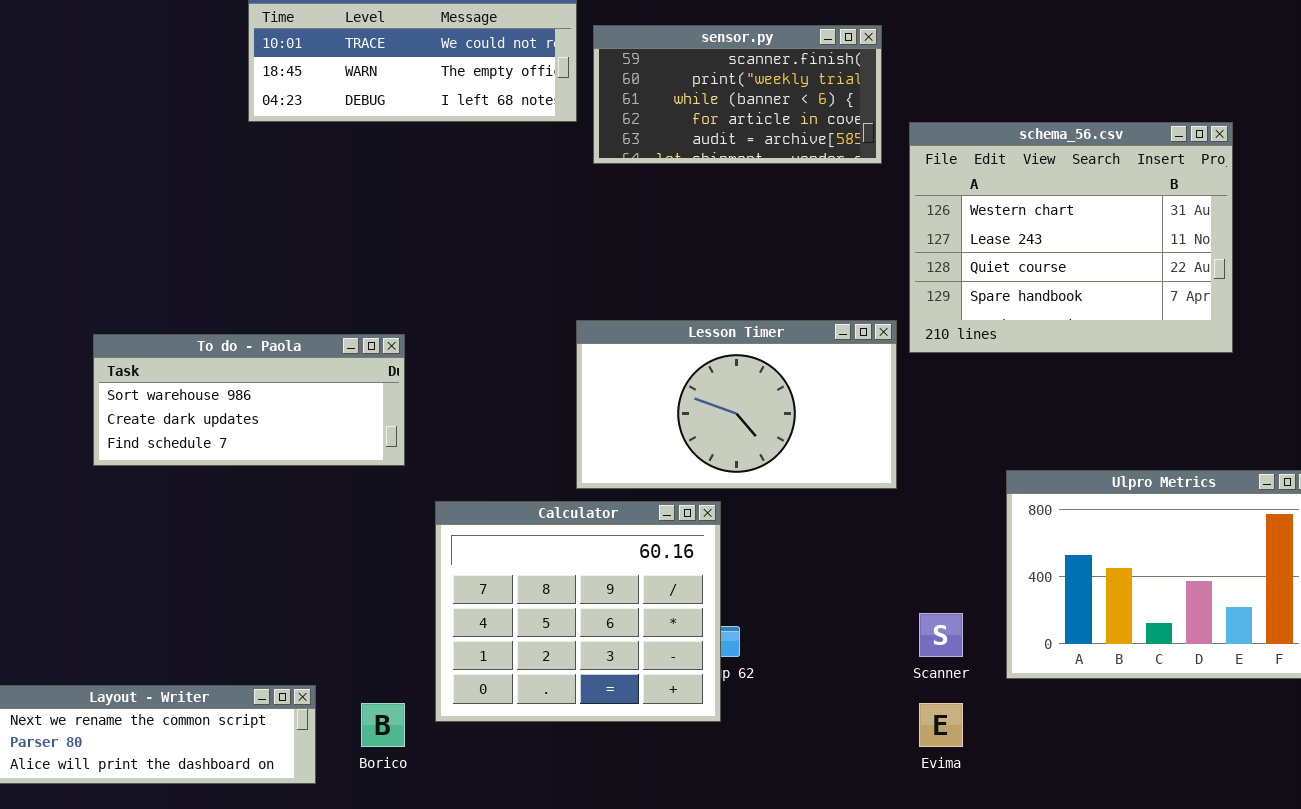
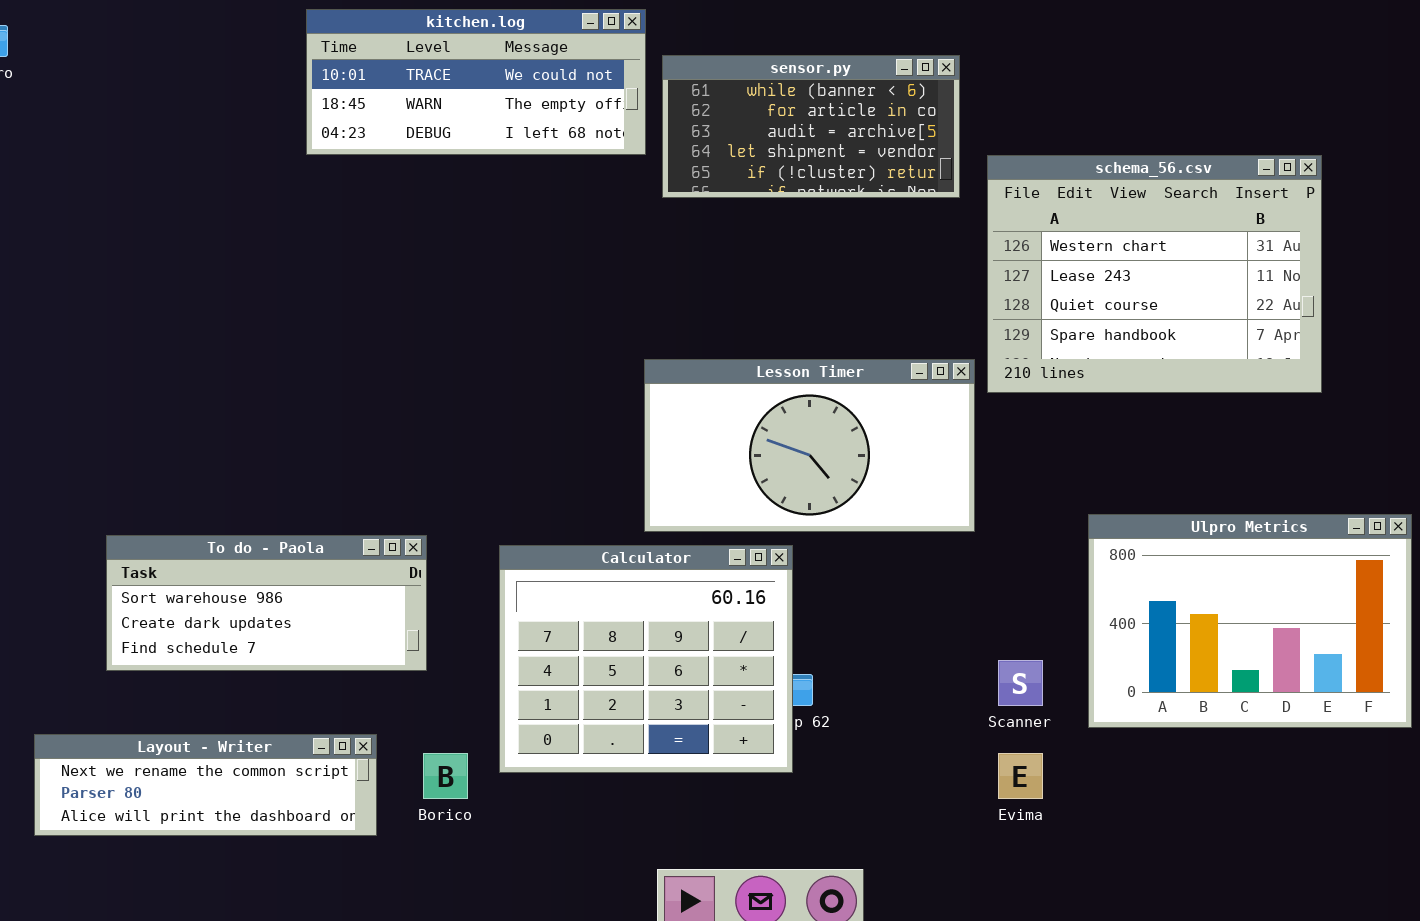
sensor.py: [593,25,882,164] -> [662,55,960,198], scrolled down 2 rows
To do - Paola: [93,334,405,466] -> [106,535,427,671], moved

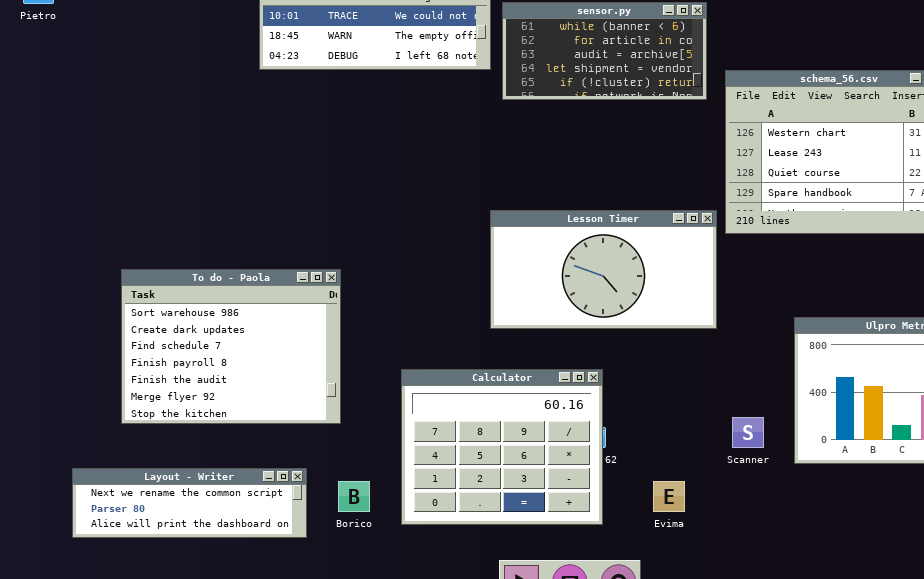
To do - Paola: [106,535,427,671] -> [121,269,341,424], resized
Calculator: [499,545,793,773] -> [401,369,603,525], moved
Evima: [998,753,1043,799] -> [653,481,685,512], moved

